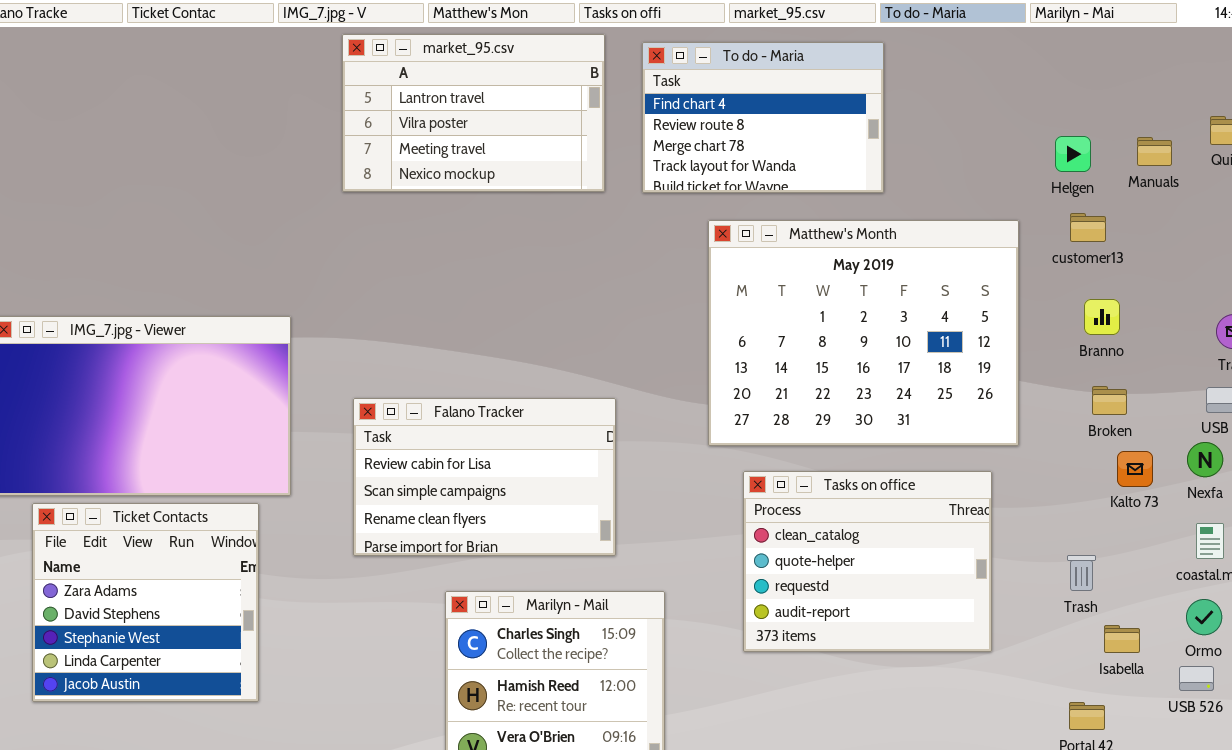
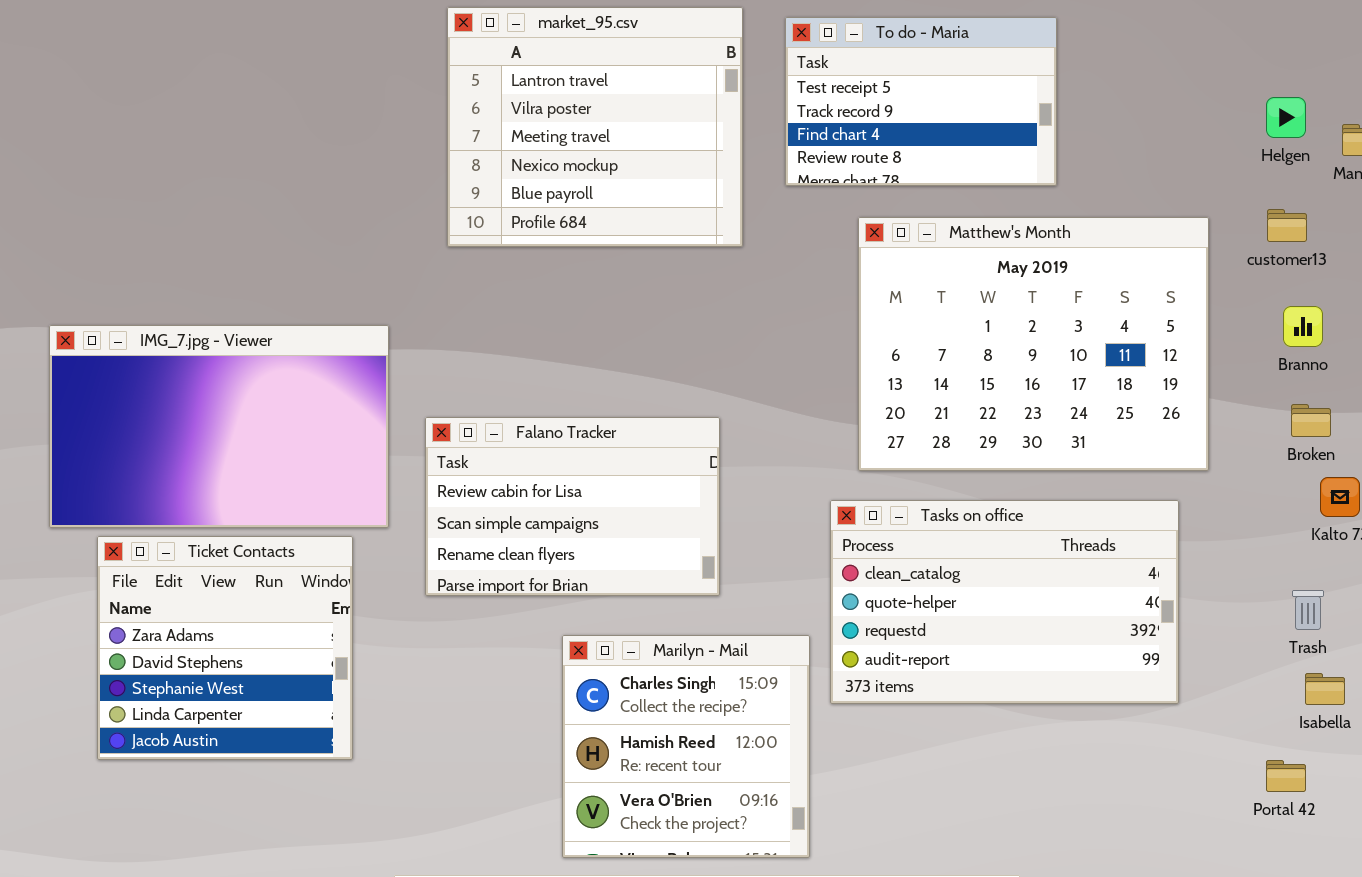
market_95.csv: [342,34,605,192] -> [447,7,743,247], resized
To do - Maria: [642,42,884,193] -> [785,17,1057,186], scrolled up 2 rows
Helgen: [1055,136,1091,172] -> [1266,97,1306,138], moved
Falano Tracker: [353,398,616,556] -> [425,417,720,596], moved
Tasks on office: [743,471,992,652] -> [830,500,1179,704], resized
Trash: [1067,555,1096,591] -> [1292,590,1324,630], moved

